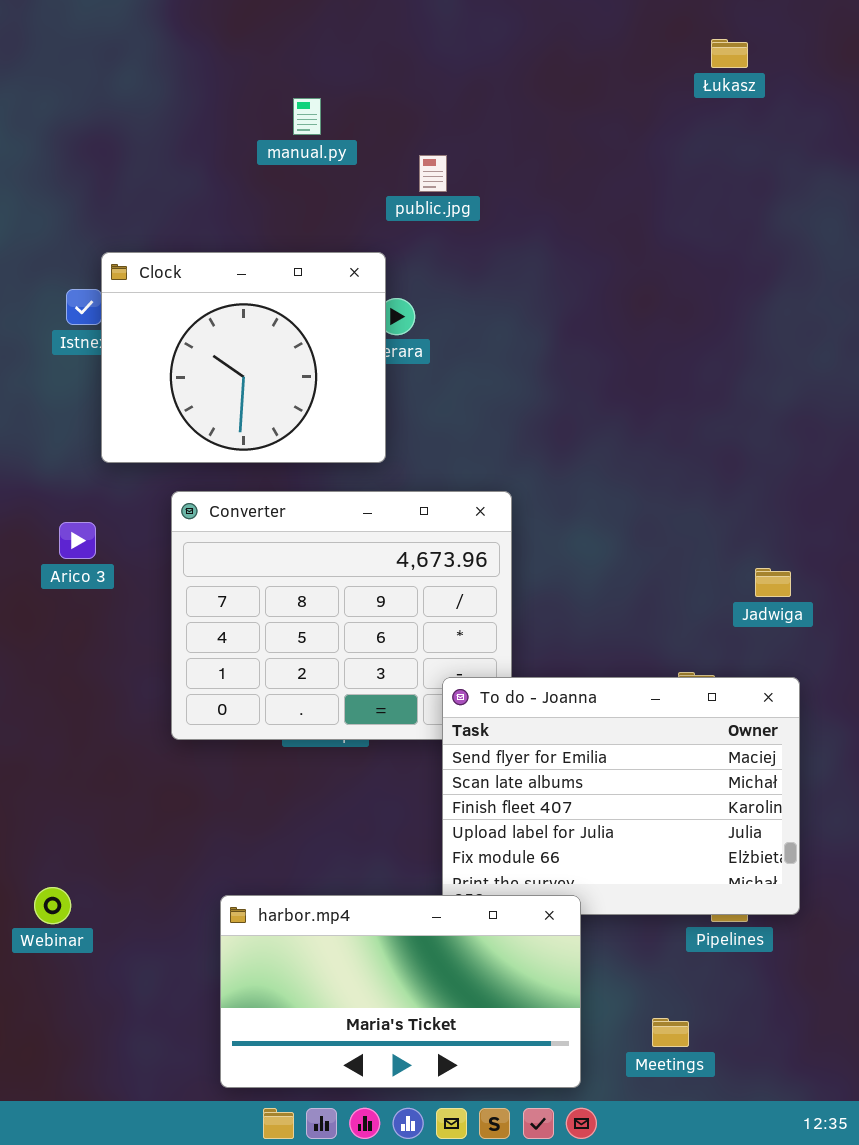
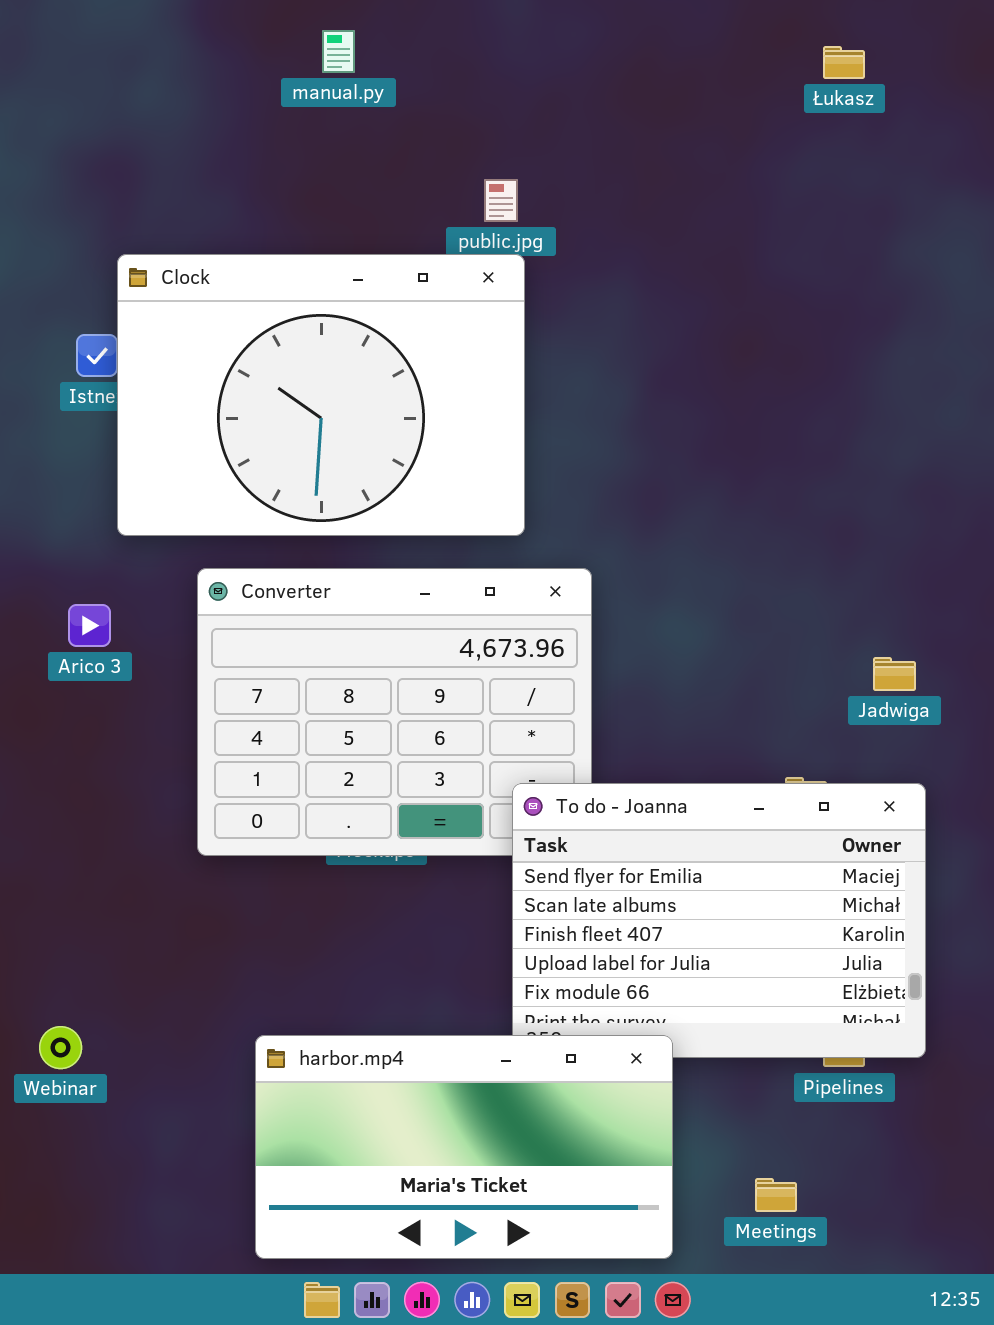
manual.py: [293,98,321,135] -> [322,30,355,73], moved
Clock: [101,252,386,463] -> [117,254,525,536], resized

